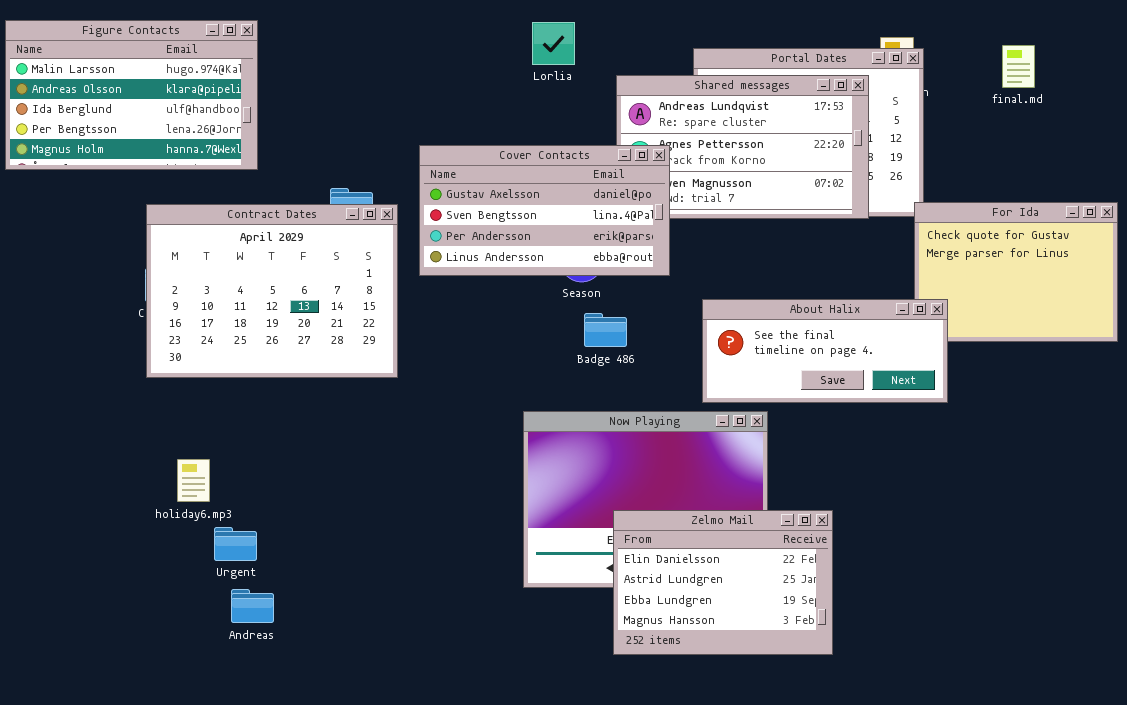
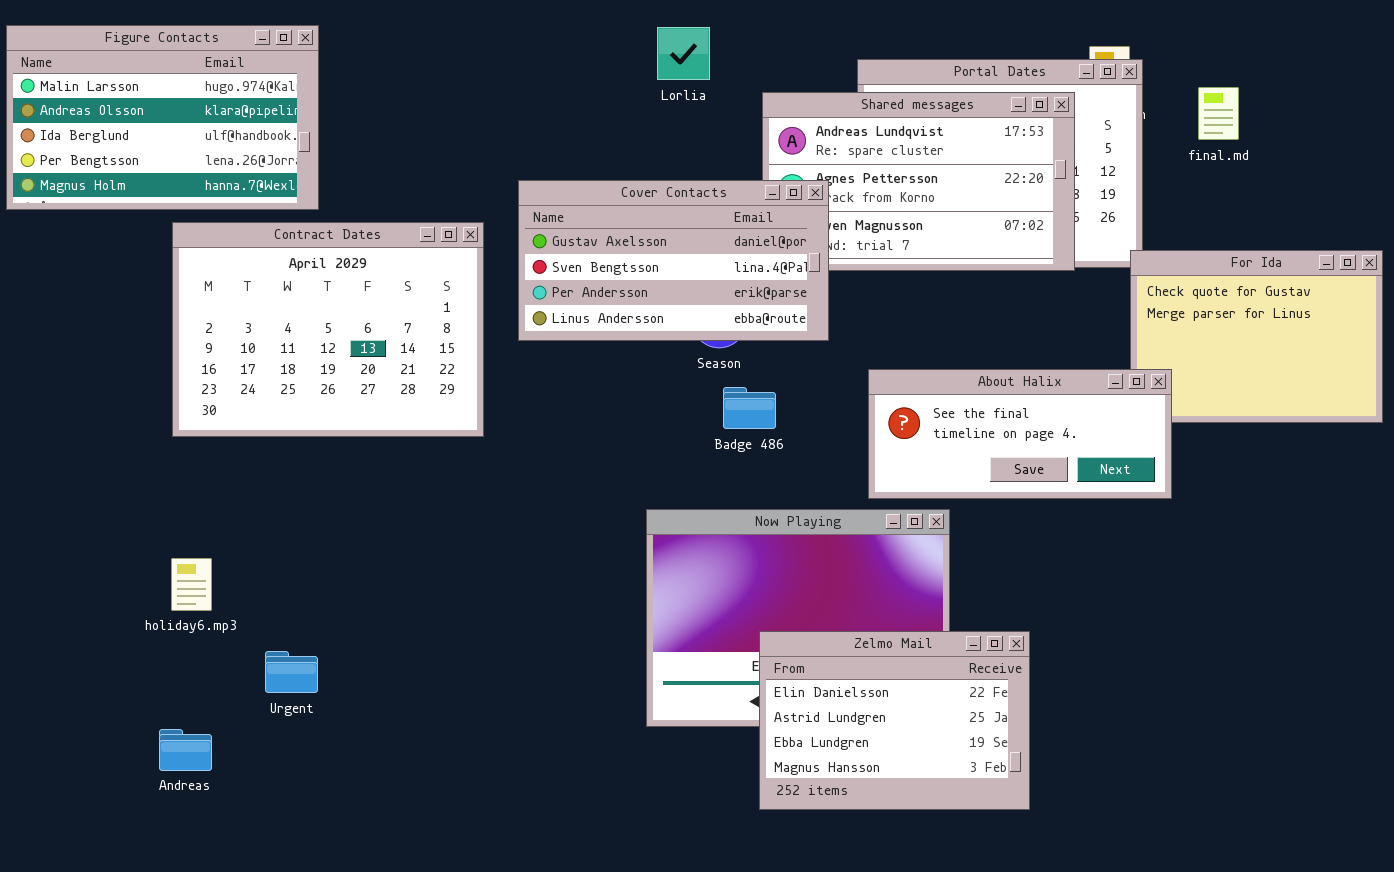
final.md: [1002,45,1035,88] -> [1198,87,1239,140], moved
Contract Dates: [146,204,398,378] -> [172,222,484,437], moved
holiday6.mp3: [177,459,210,502] -> [171,558,212,611], moved
Andreas: [231,589,274,623] -> [159,729,212,771], moved

